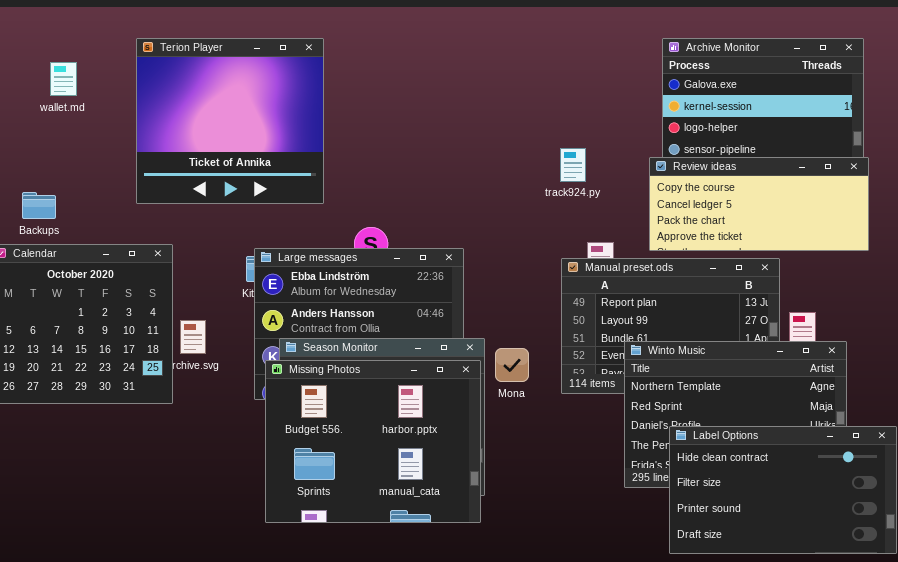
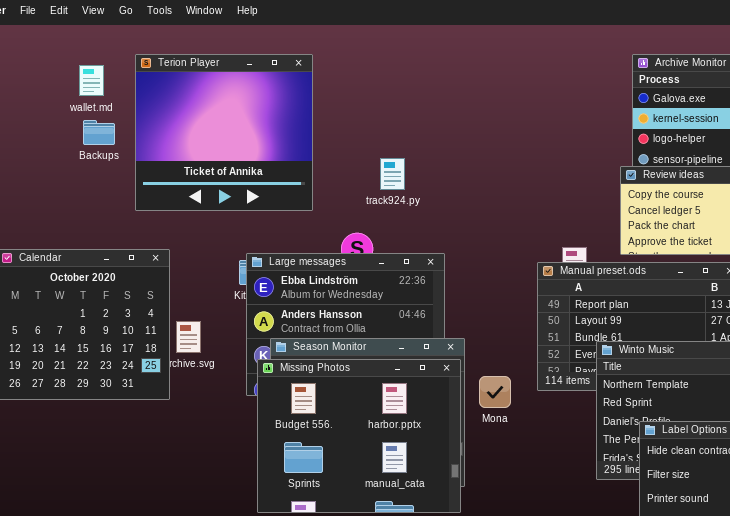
wallet.md: [50,62,77,96] -> [79,65,104,96], moved
track924.py: [560,148,586,182] -> [380,158,405,190], moved
Backups: [22,192,56,219] -> [83,120,115,145], moved
Mona: [495,348,529,382] -> [479,376,511,408], moved

